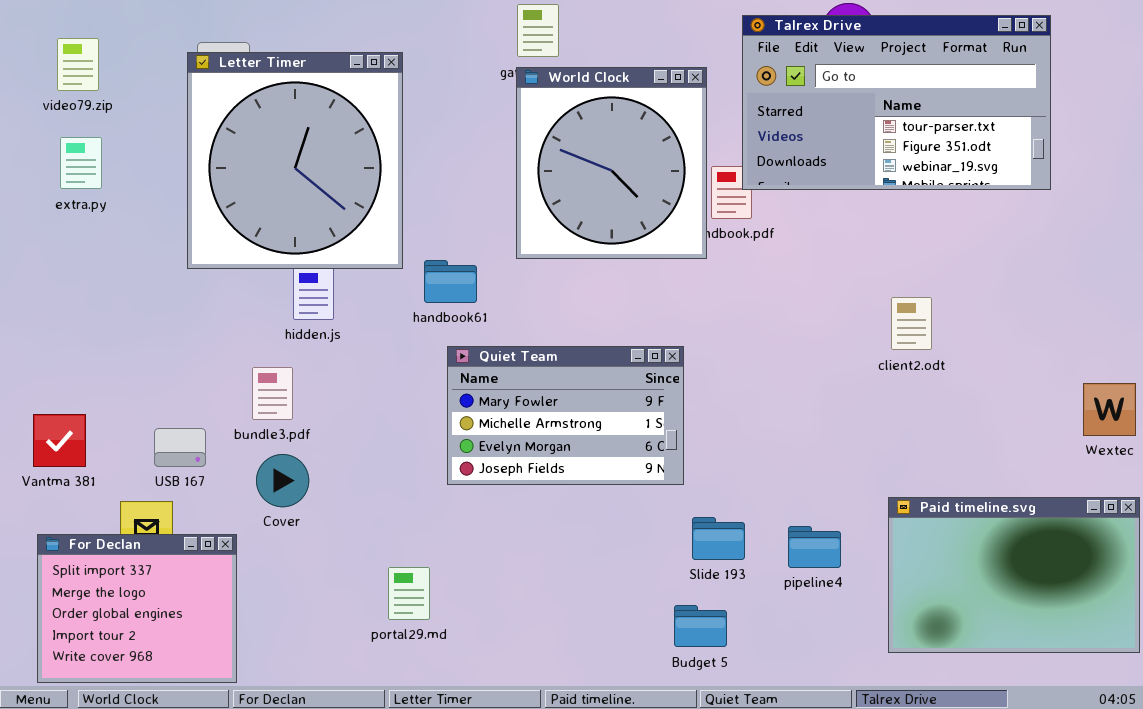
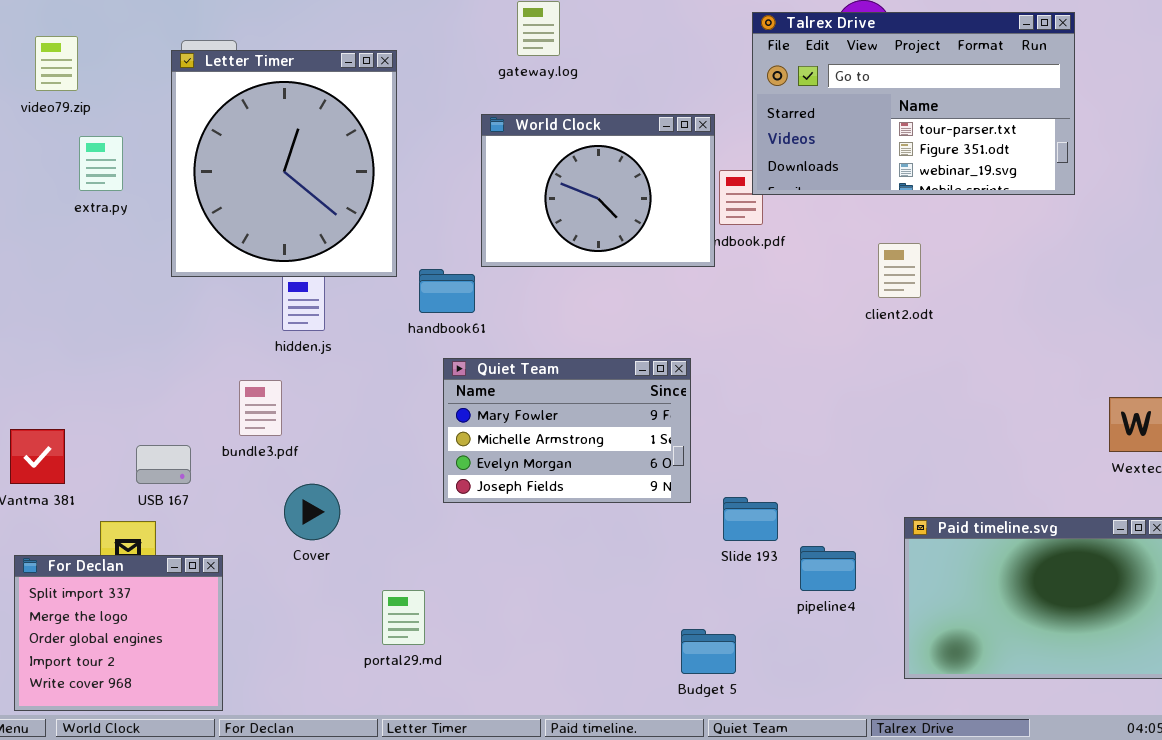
World Clock: [516,67,707,259] -> [481,114,715,267], resized
extra.py: [60,137,102,189] -> [79,136,123,191], moved
client2.odt: [891,297,932,350] -> [878,243,921,298], moved
Cover: [256,454,309,507] -> [284,484,340,540], moved
Slide 193: [692,517,745,560] -> [723,497,778,541], moved

